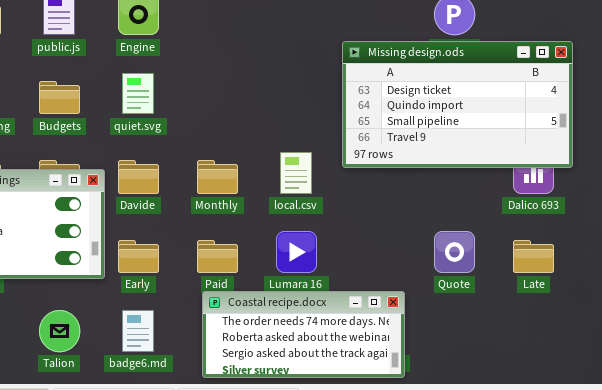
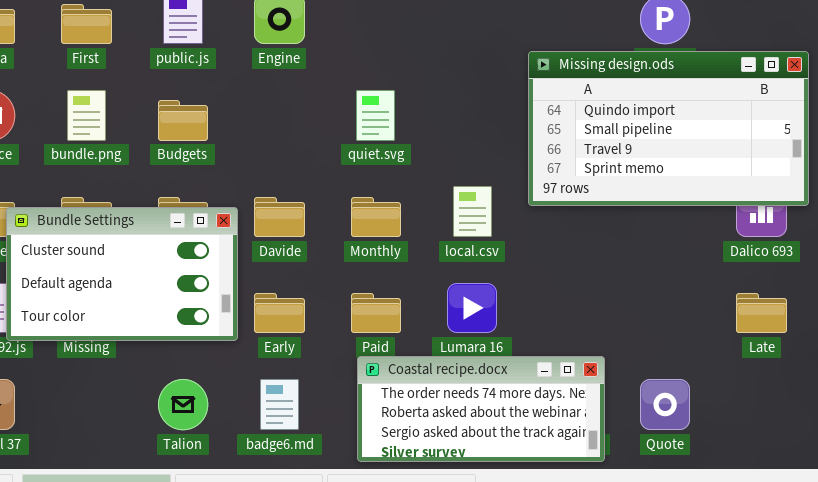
Missing design.ods: [342,41,573,168] -> [528,51,809,206], scrolled down 1 row
quiet.svg: [122,73,154,114] -> [356,90,395,141], moved
Quote: [434,231,475,273] -> [640,379,690,430], moved

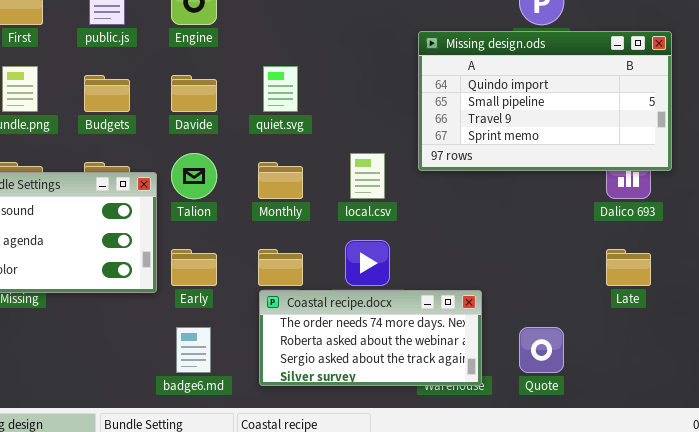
Davide: [254,197,305,237] -> [171,75,217,112], moved
Coastal recipe.docx: [357,356,605,462] -> [259,290,482,386], moved
Talion: [158,379,208,430] -> [171,153,217,199], moved

